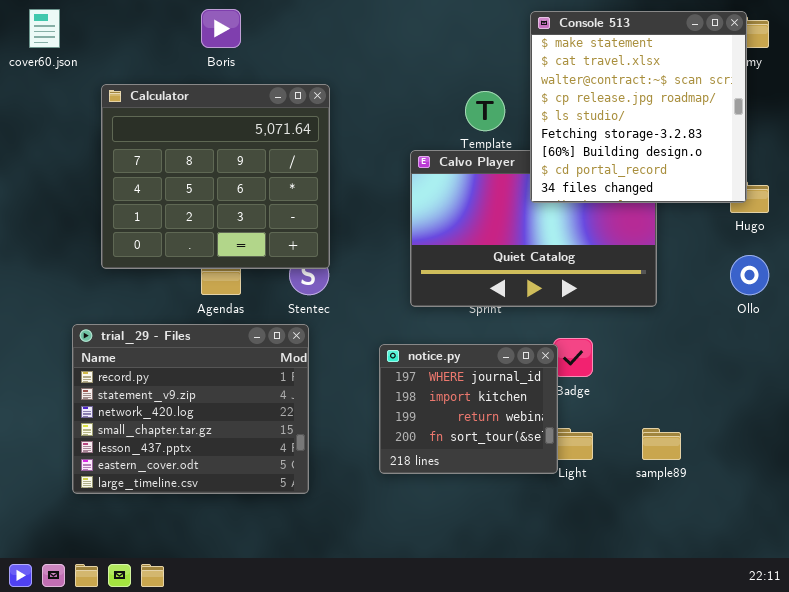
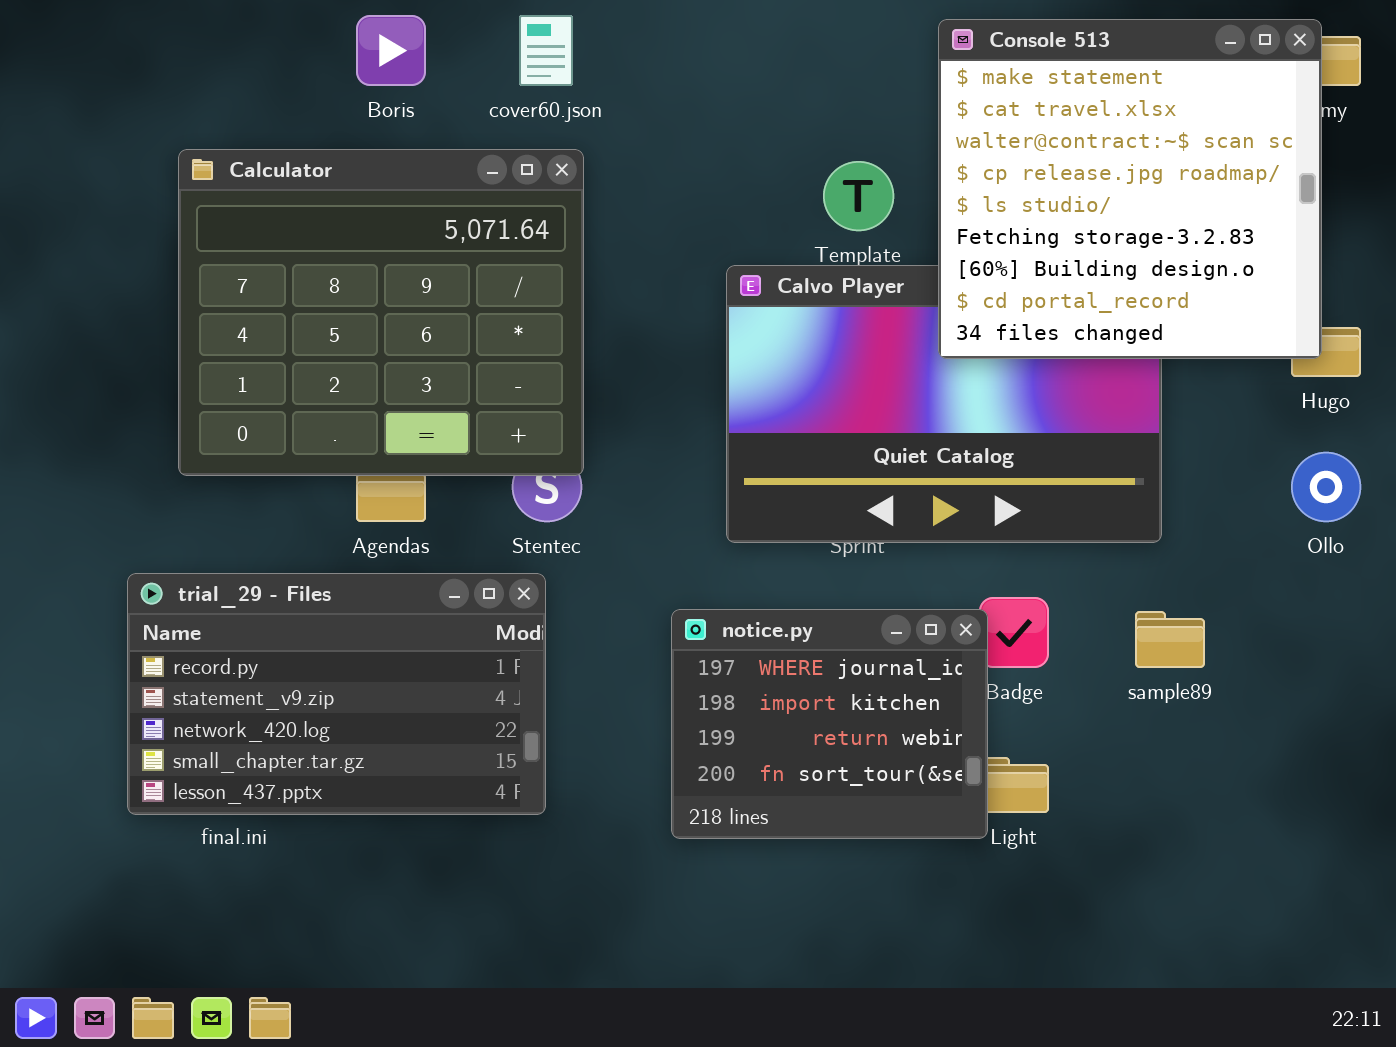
cover60.json: [29,9,60,48] -> [519,15,573,86], moved
trial_29 - Files: [72,324,309,494] -> [127,573,546,815], resized
sample89: [642,428,681,460] -> [1135,611,1205,668], moved

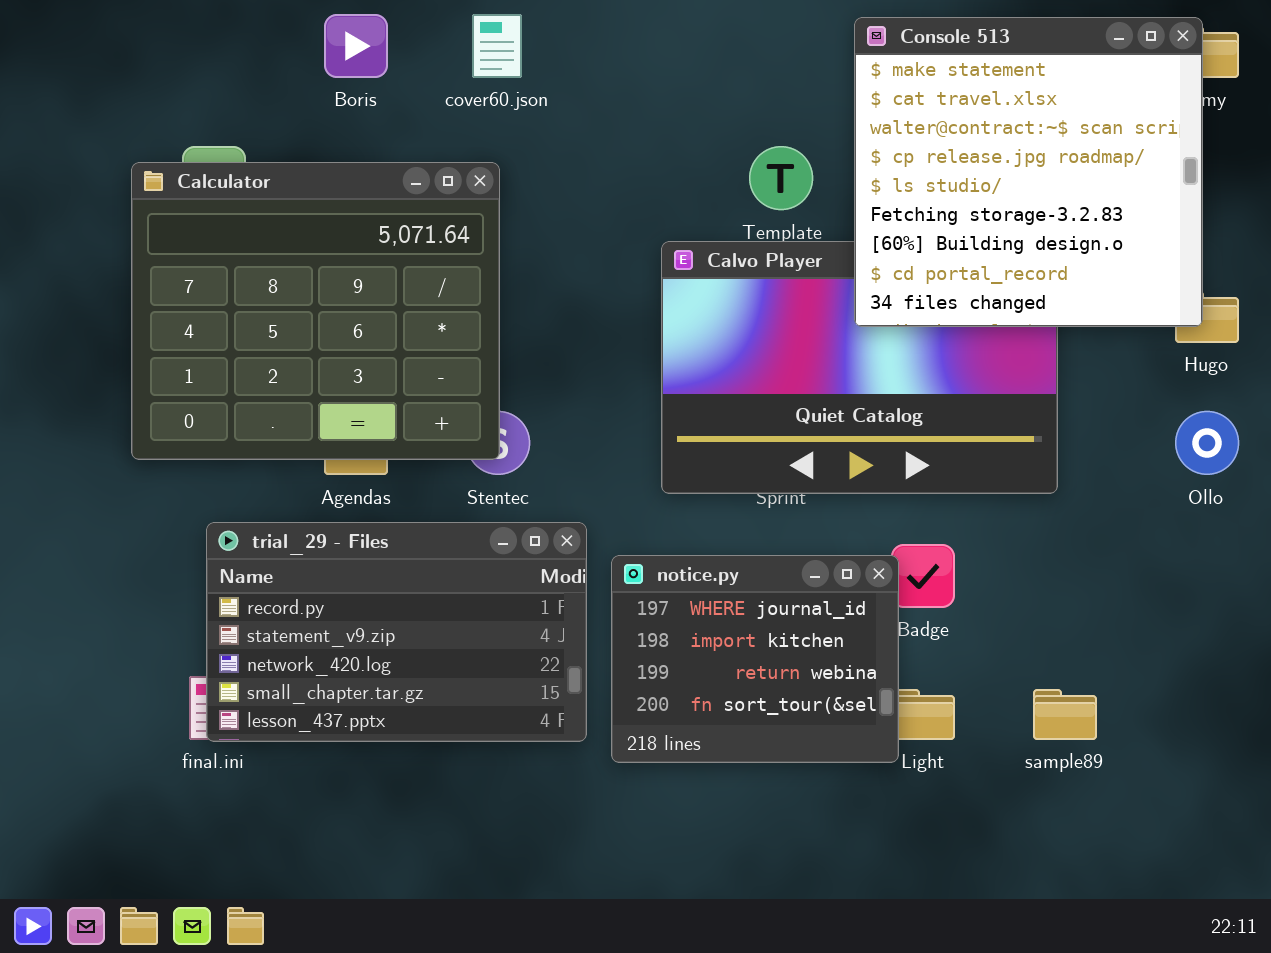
Calculator: [178,149,584,476] -> [131,162,500,460], moved
trial_29 - Files: [127,573,546,815] -> [206,522,587,742], moved
sample89: [1135,611,1205,668] -> [1033,689,1097,740], moved

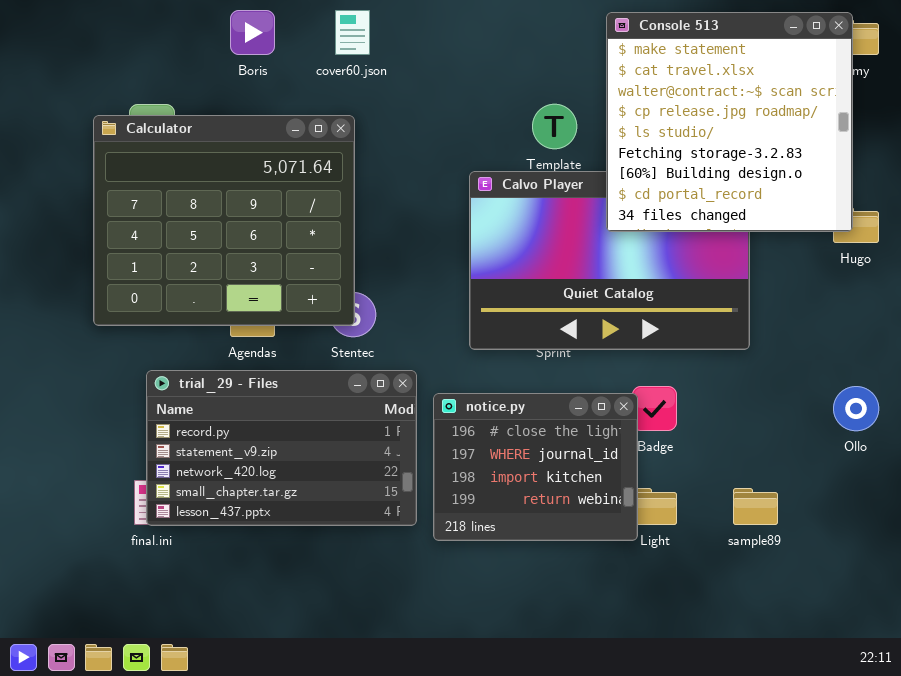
Ollo: [1175,411,1239,475] -> [833,386,879,431], moved
notice.py: [611,555,899,763] -> [433,393,638,541], scrolled up 1 row

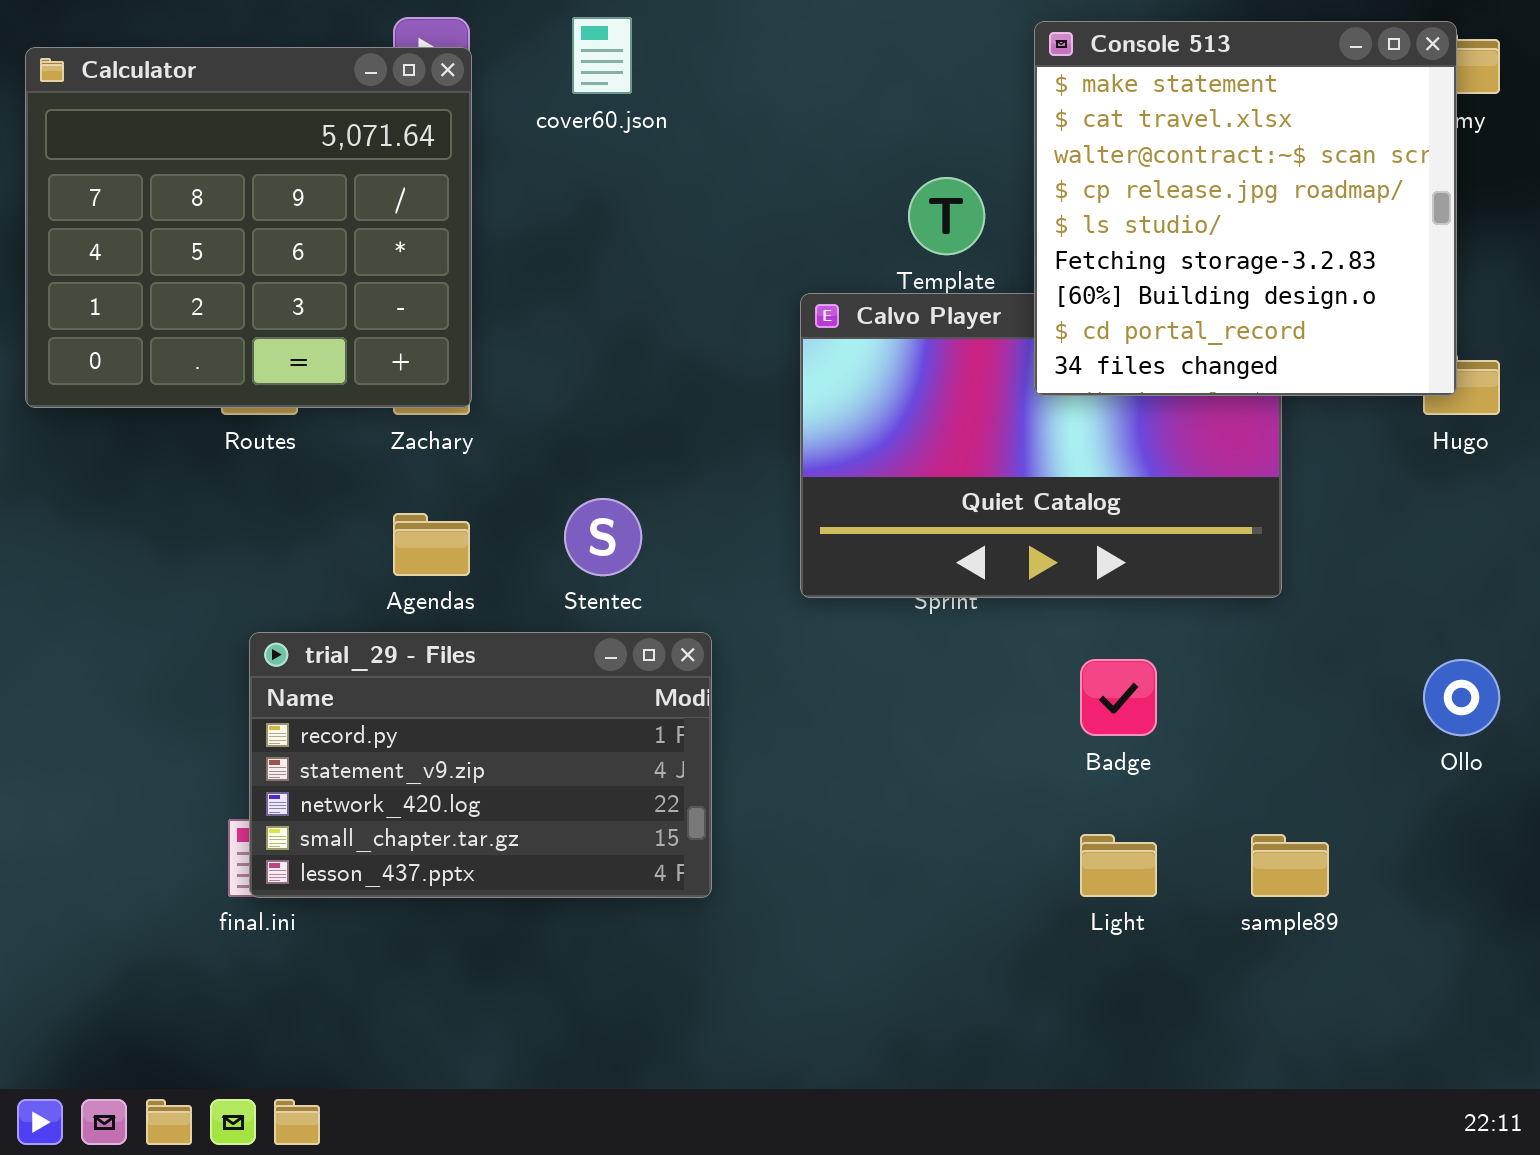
Calculator: [93,115,355,326] -> [25,47,472,408], moved
notice.py: [433,393,638,541] -> none, closed

